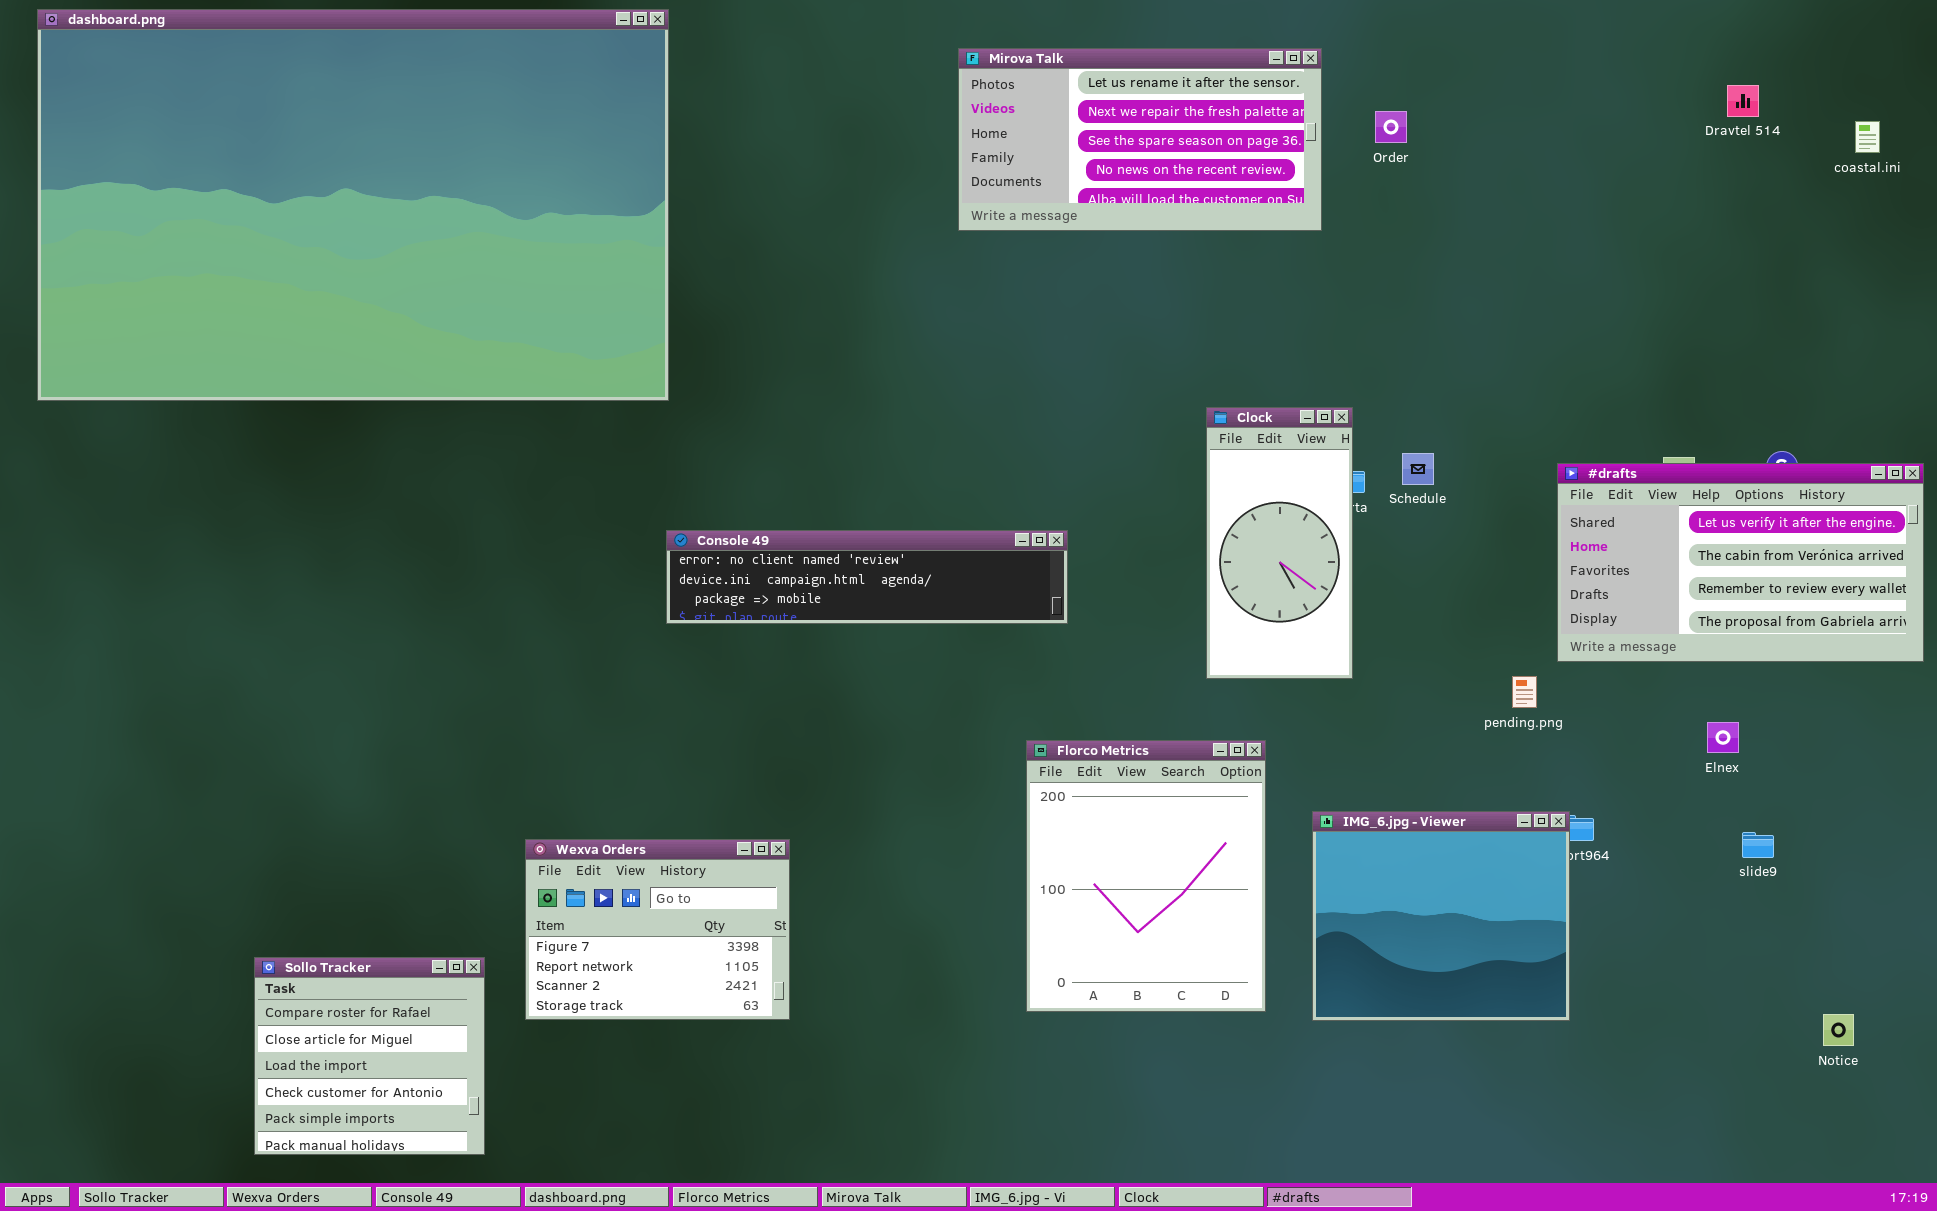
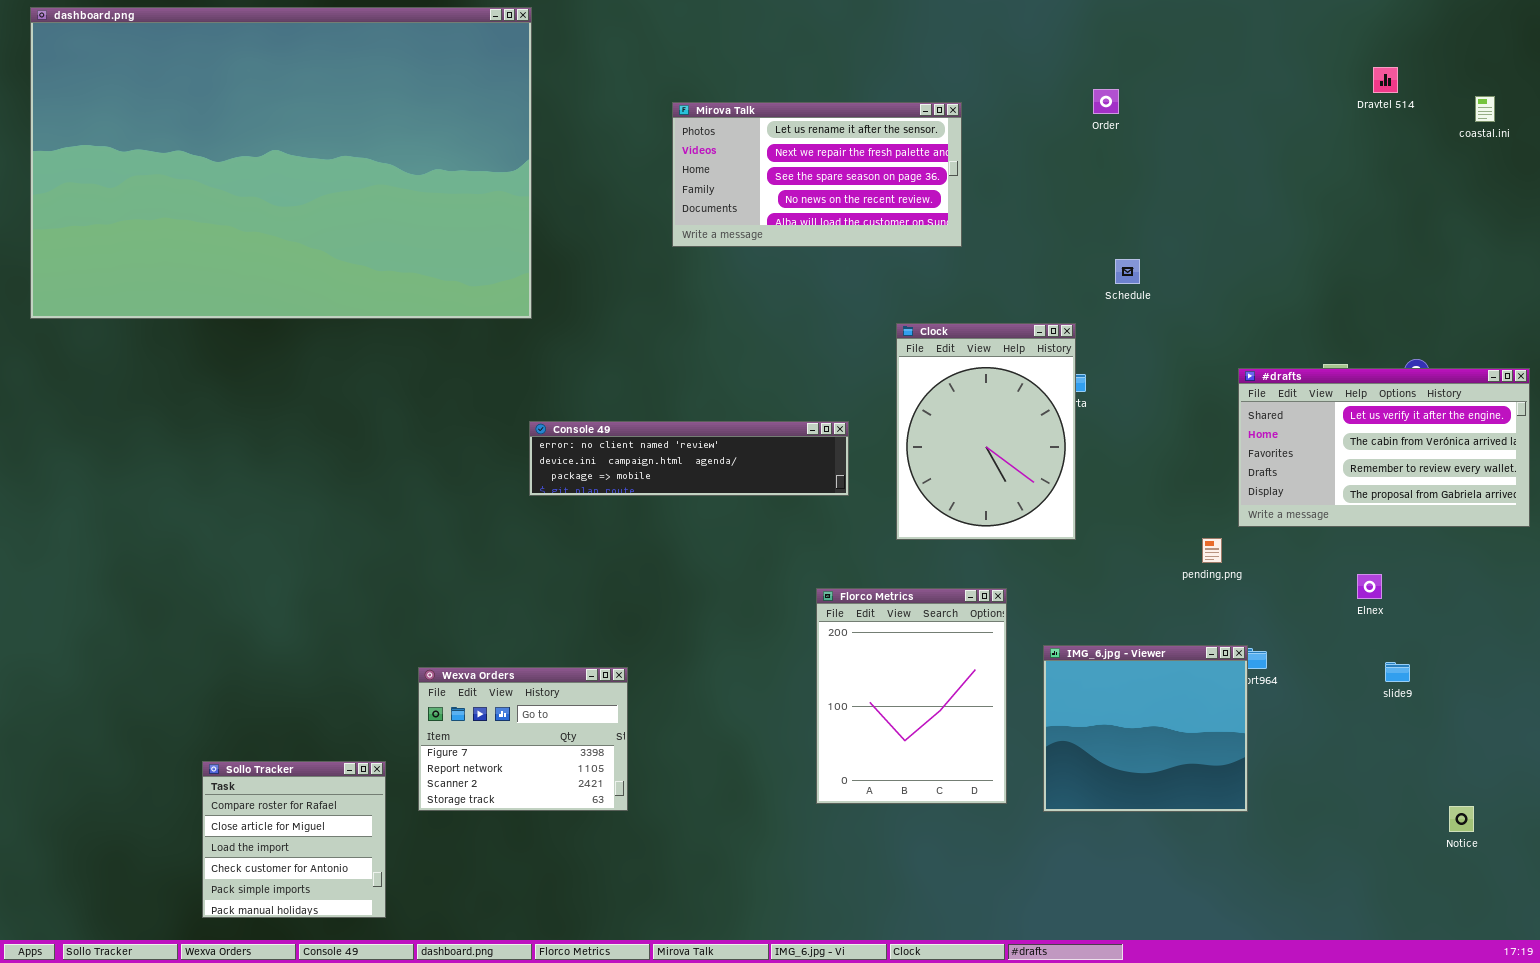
Mirova Talk: [958,48,1322,231] -> [672,102,962,247], moved
Clock: [1206,407,1353,679] -> [896,323,1076,540], resized
Schedule: [1402,453,1434,485] -> [1115,259,1140,284], moved

